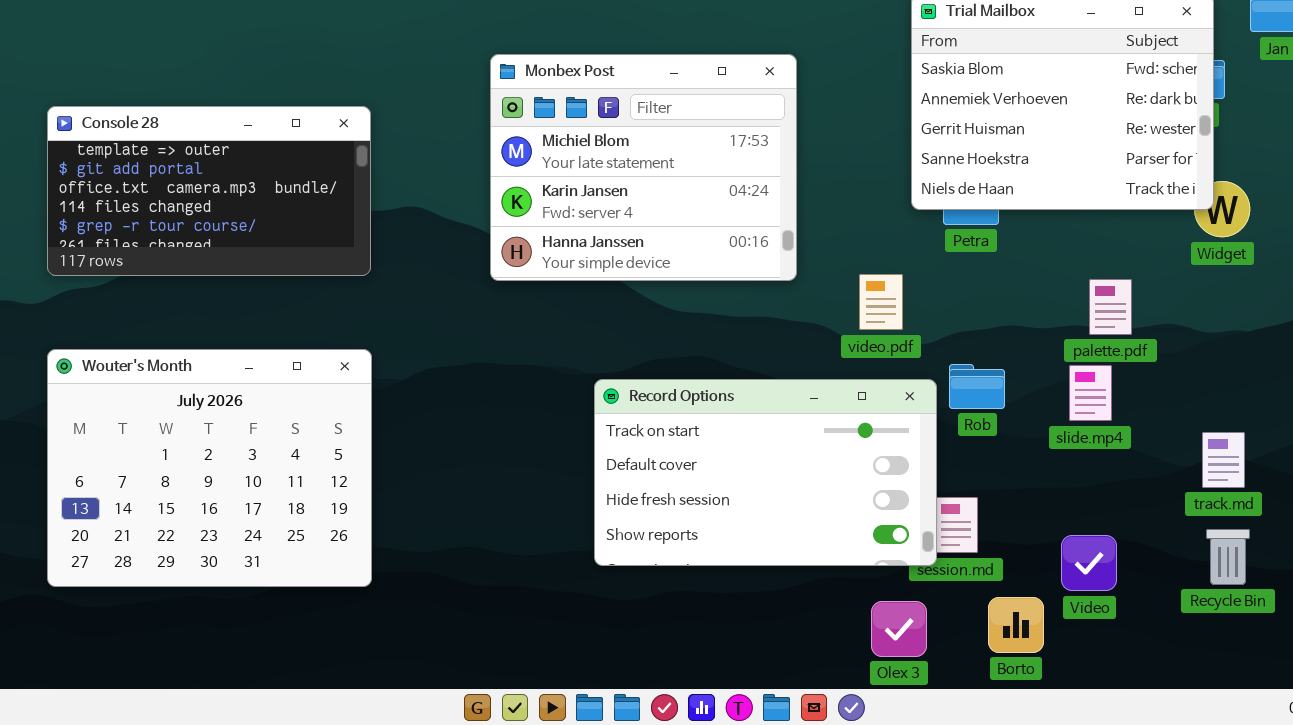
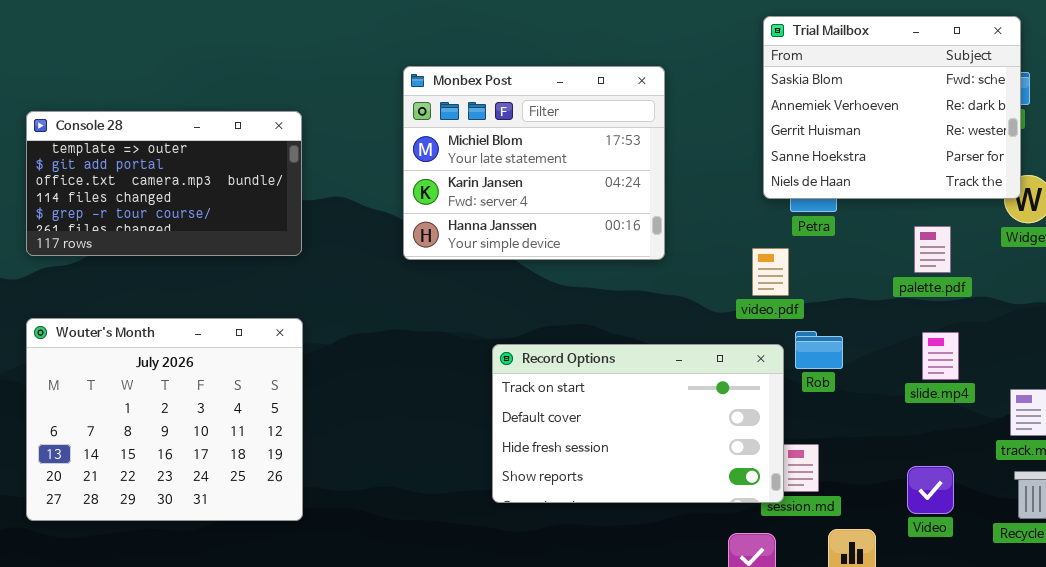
video.pdf: [859,274,903,330] -> [752,248,789,296], moved
palette.pdf: [1089,279,1132,335] -> [914,226,951,273], moved
slide.mp4: [1069,365,1112,421] -> [922,332,959,380], moved
Video: [1061,535,1117,591] -> [907,466,954,514], moved

